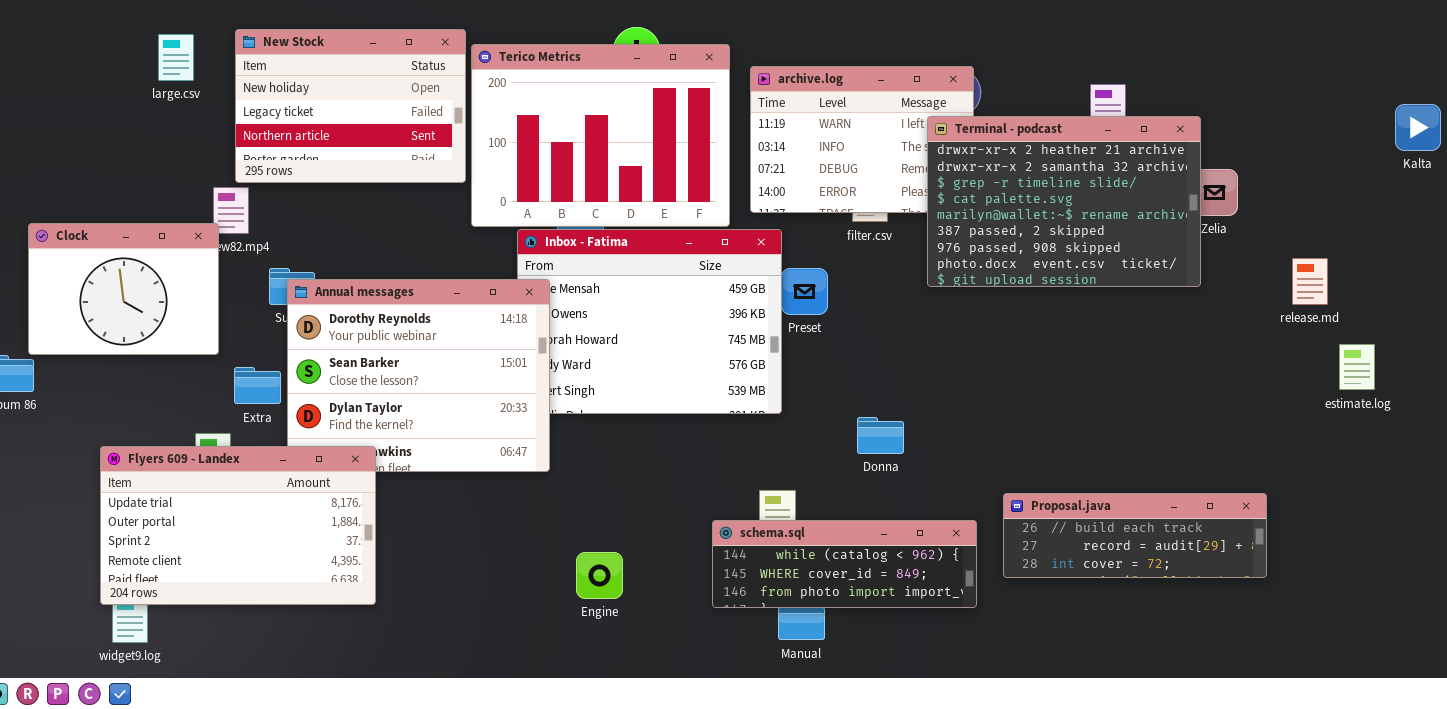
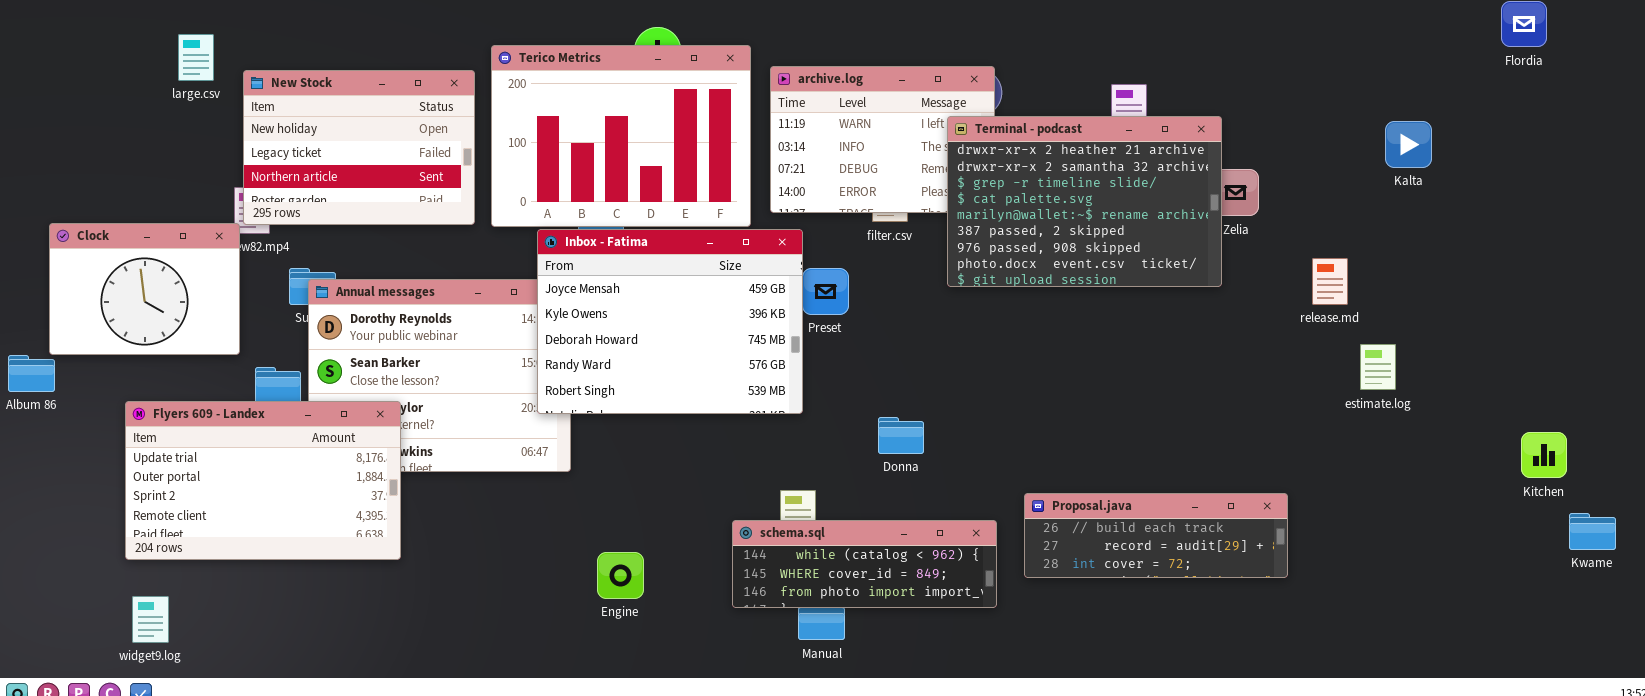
New Stock: [235,29,466,183] -> [243,70,475,225], moved
Kalta: [1395,104,1441,151] -> [1385,121,1432,168], moved
Inbox - Fatima: [517,229,782,414] -> [537,229,803,414], raised
Flyers 609 - Landex: [100,446,376,605] -> [125,401,401,560], moved

